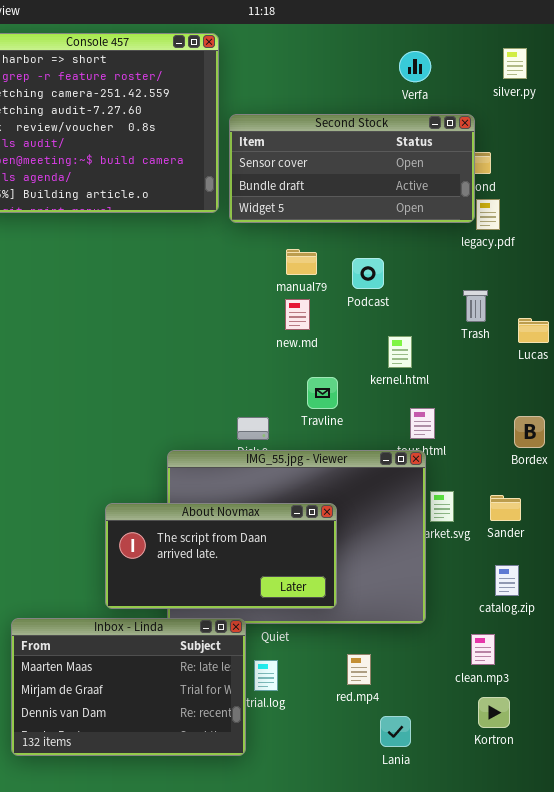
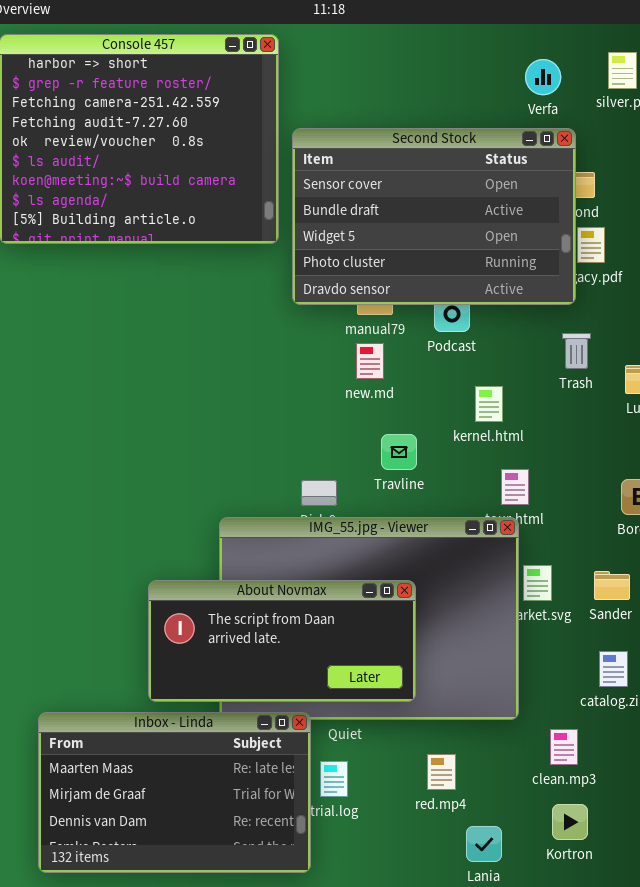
Verfa: [399,51,431,82] -> [525,59,561,95], moved
Second Stock: [229,114,475,223] -> [292,128,576,305], resized
clean.mp3: [471,634,495,665] -> [550,729,578,765], moved
Kortron: [478,697,510,728] -> [552,804,588,840], moved

